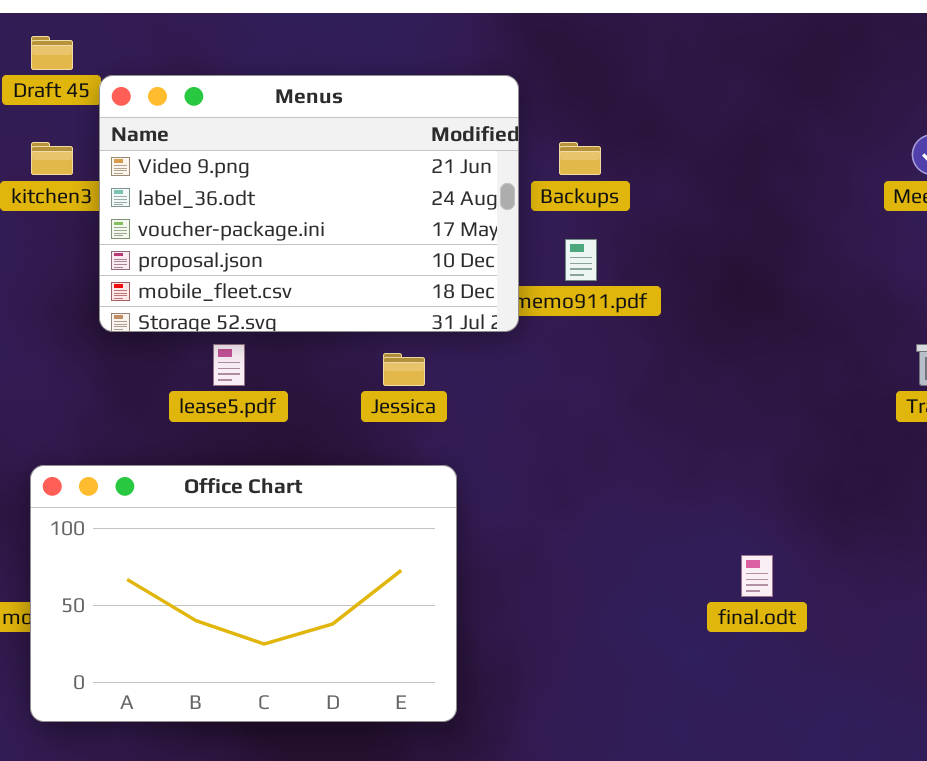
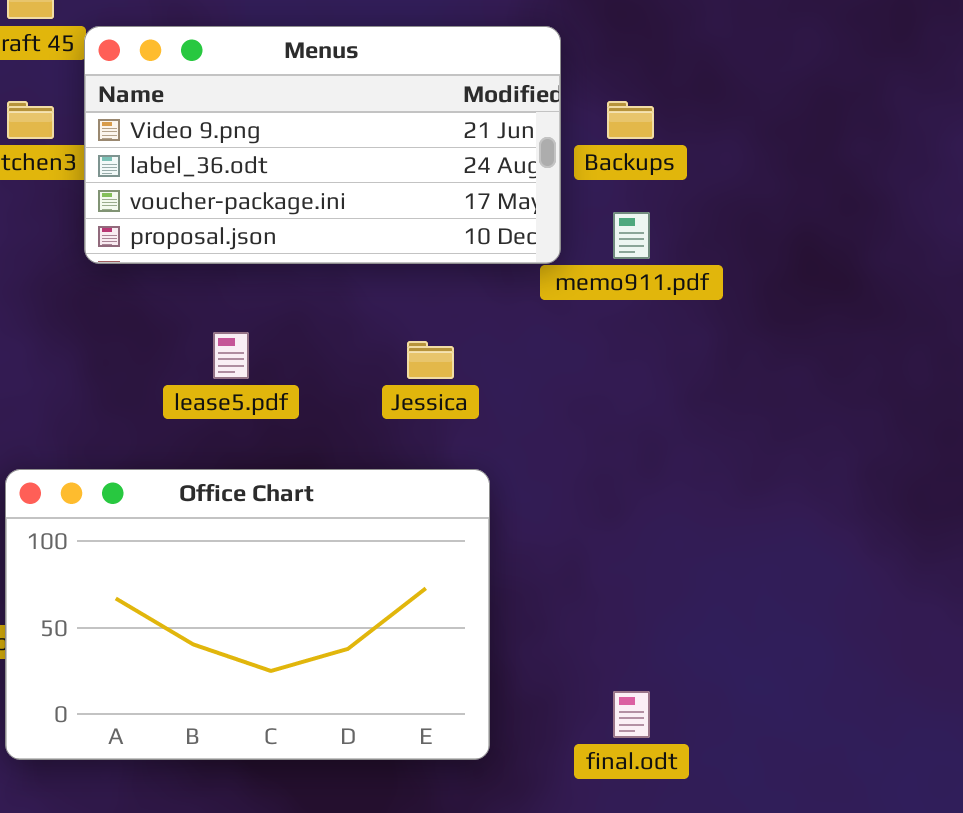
Menus: [99,75,519,332] -> [84,26,561,264], resized
final.odt: [741,555,773,597] -> [613,691,650,738], moved

